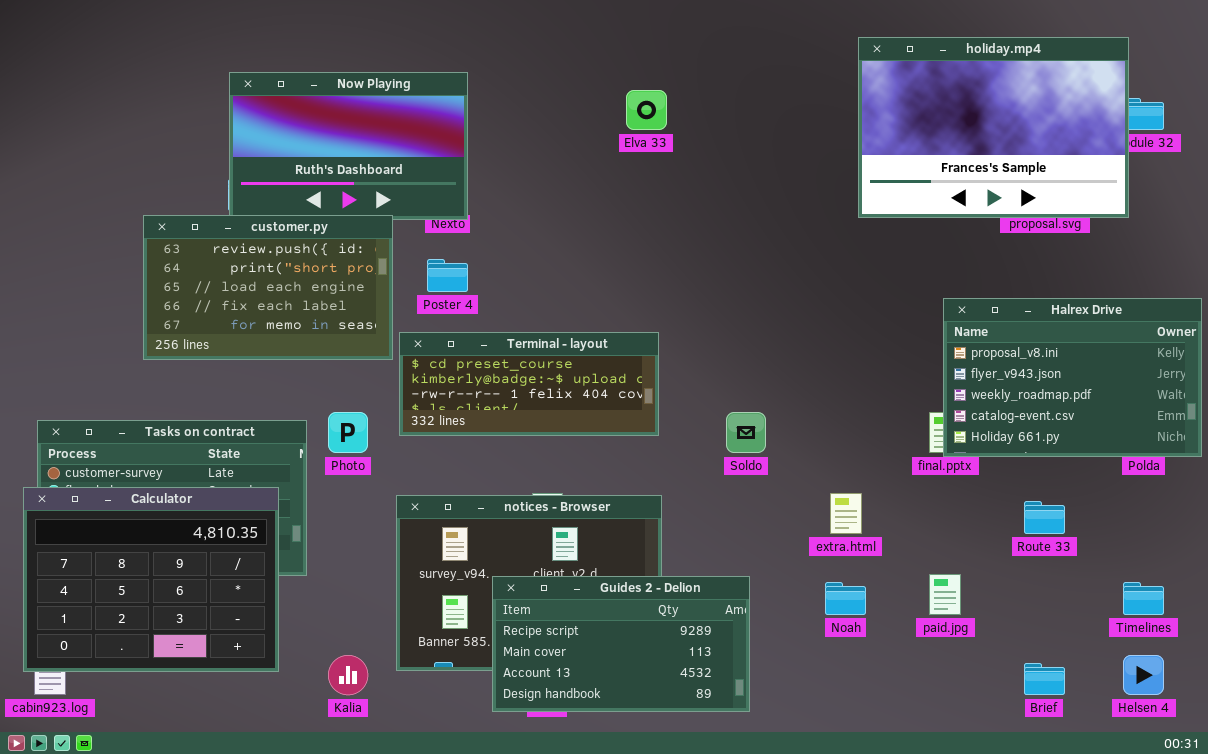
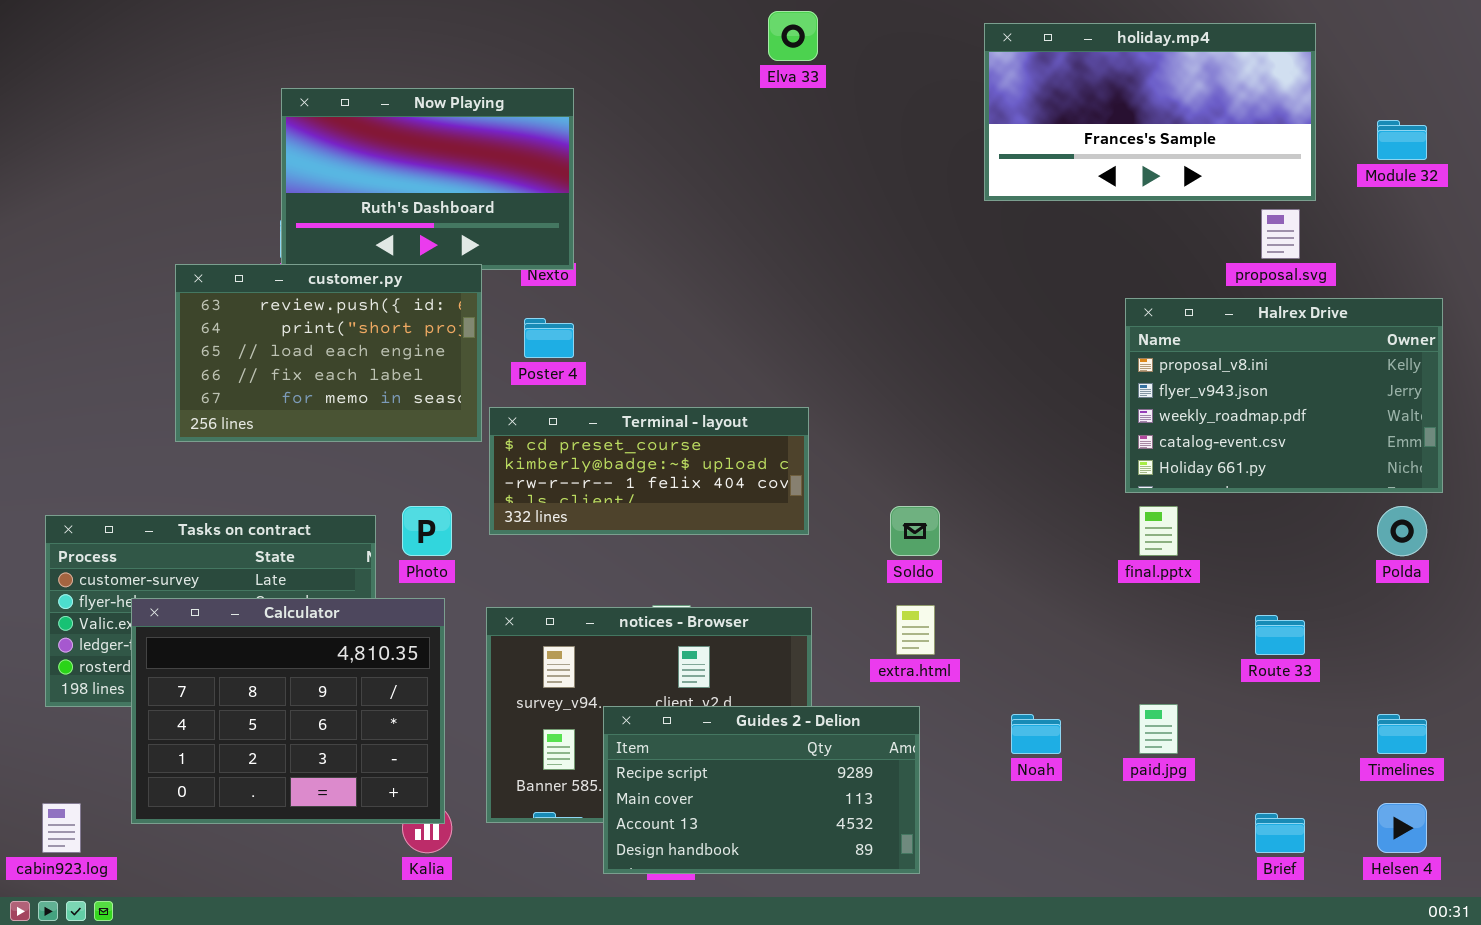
holiday.mp4: [858,37,1129,218] -> [984,23,1316,201], moved, resized
Elva 33: [626,90,667,130] -> [768,11,818,61], moved
Halrex Drive: [943,298,1202,457] -> [1125,298,1443,493], moved
Calculator: [23,487,279,672] -> [131,598,445,824], moved
extra.html: [830,493,862,534] -> [896,605,935,655], moved

